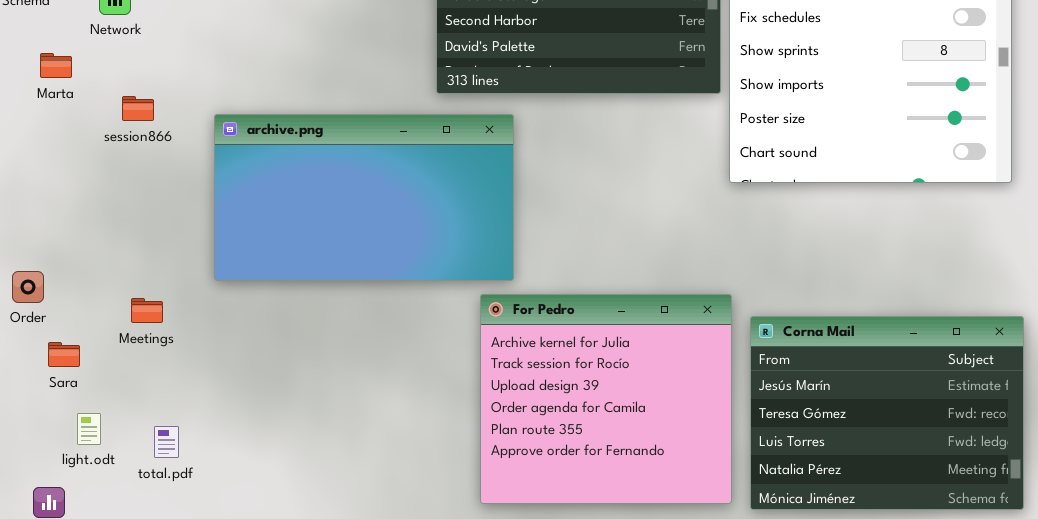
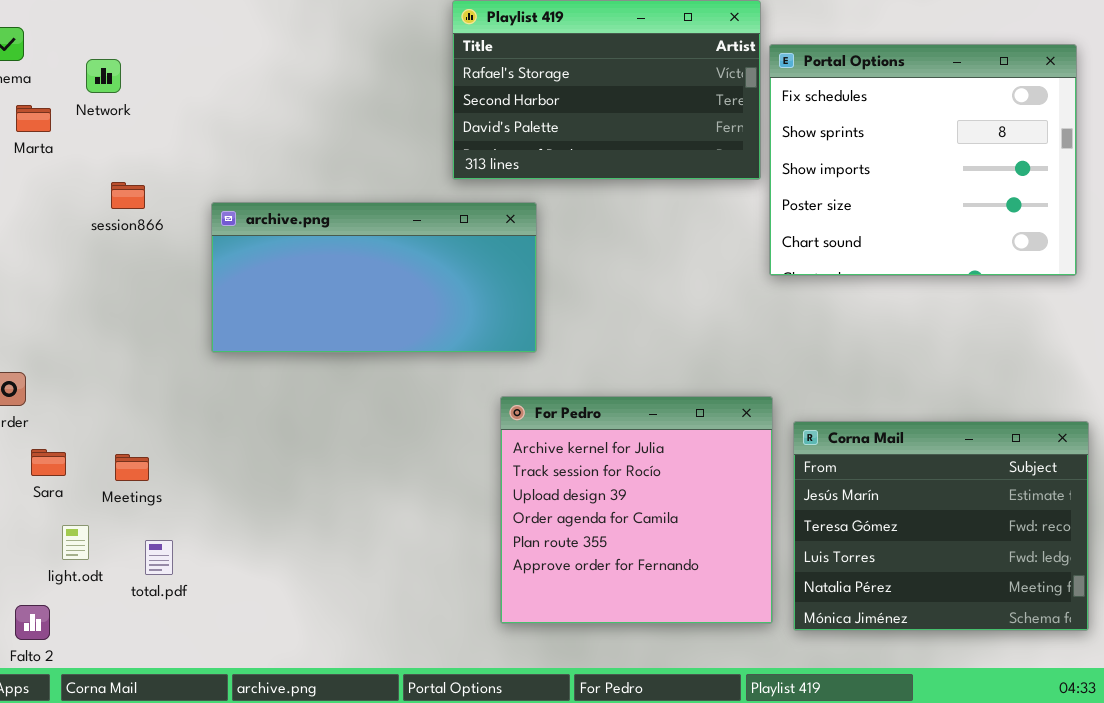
Marta: [40,53,72,78] -> [16,105,51,132], moved
archive.png: [214,114,514,281] -> [211,202,537,353], resized
Meetings: [131,298,163,323] -> [115,454,149,481], moved

